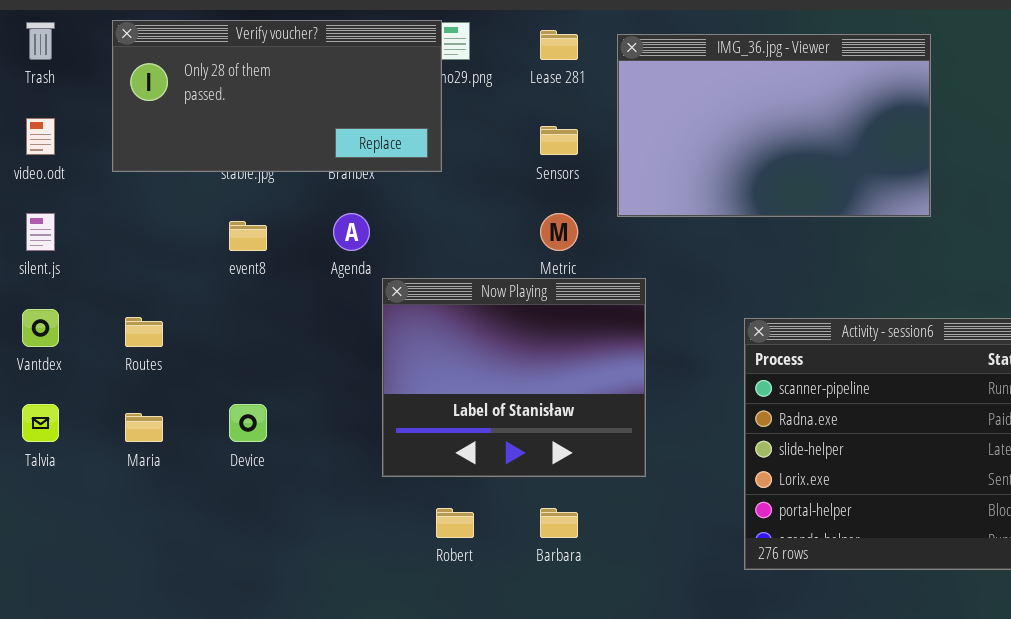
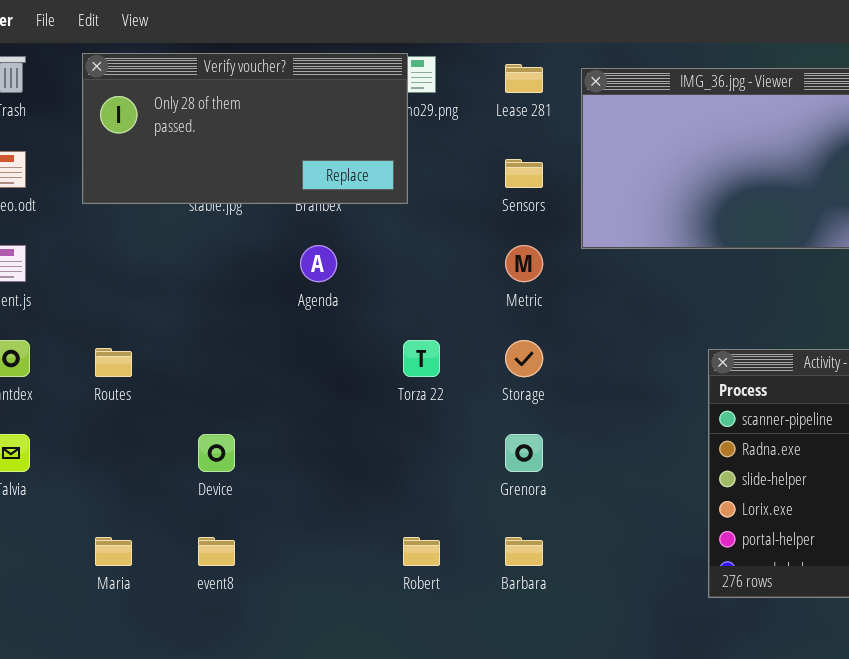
event8: [229,221,267,251] -> [198,537,235,566], moved
Now Playing: [382,278,646,477] -> none, closed
Maria: [125,413,163,442] -> [95,537,132,566], moved

